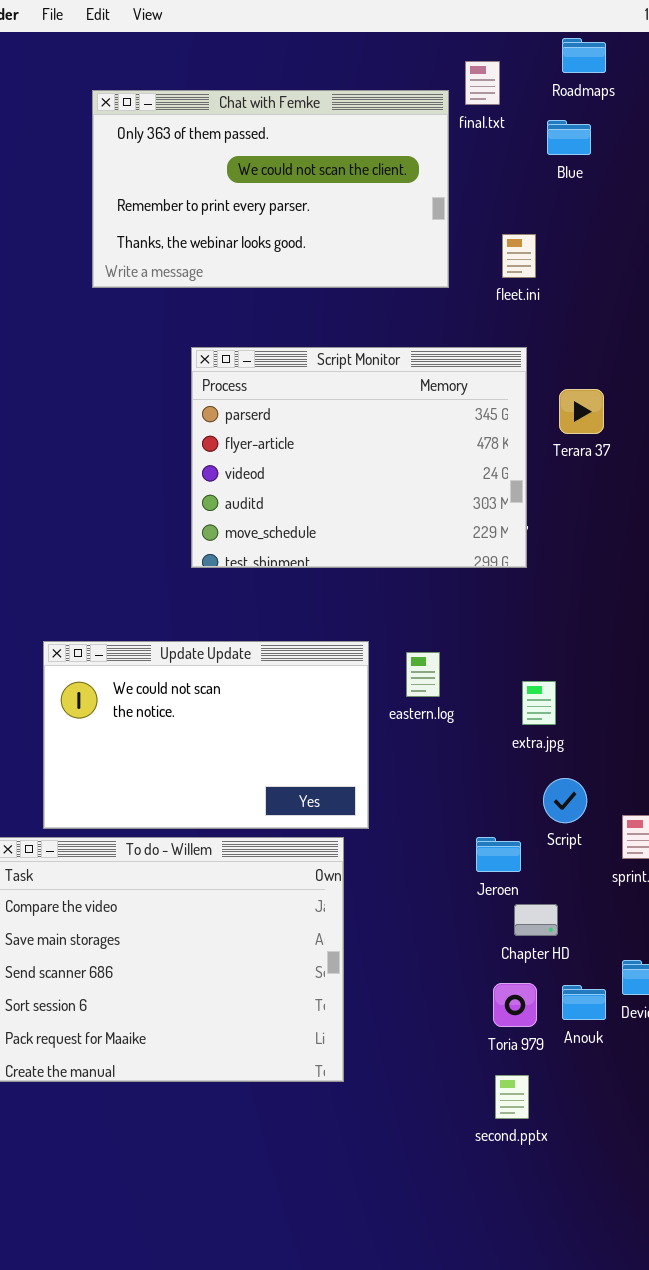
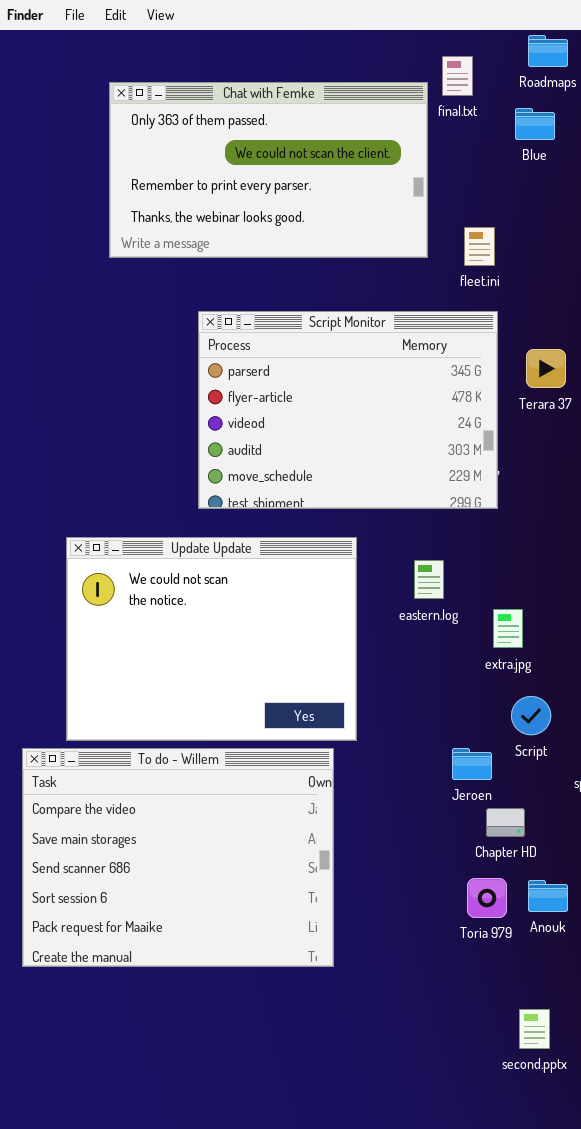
fleet.ini: [502,234,536,278] -> [464,227,495,266], moved
Update Update: [43,641,369,829] -> [66,537,357,741], resized
eastern.log: [406,652,440,697] -> [414,560,444,599], moved
second.pptx: [495,1075,529,1119] -> [519,1009,550,1049], moved

